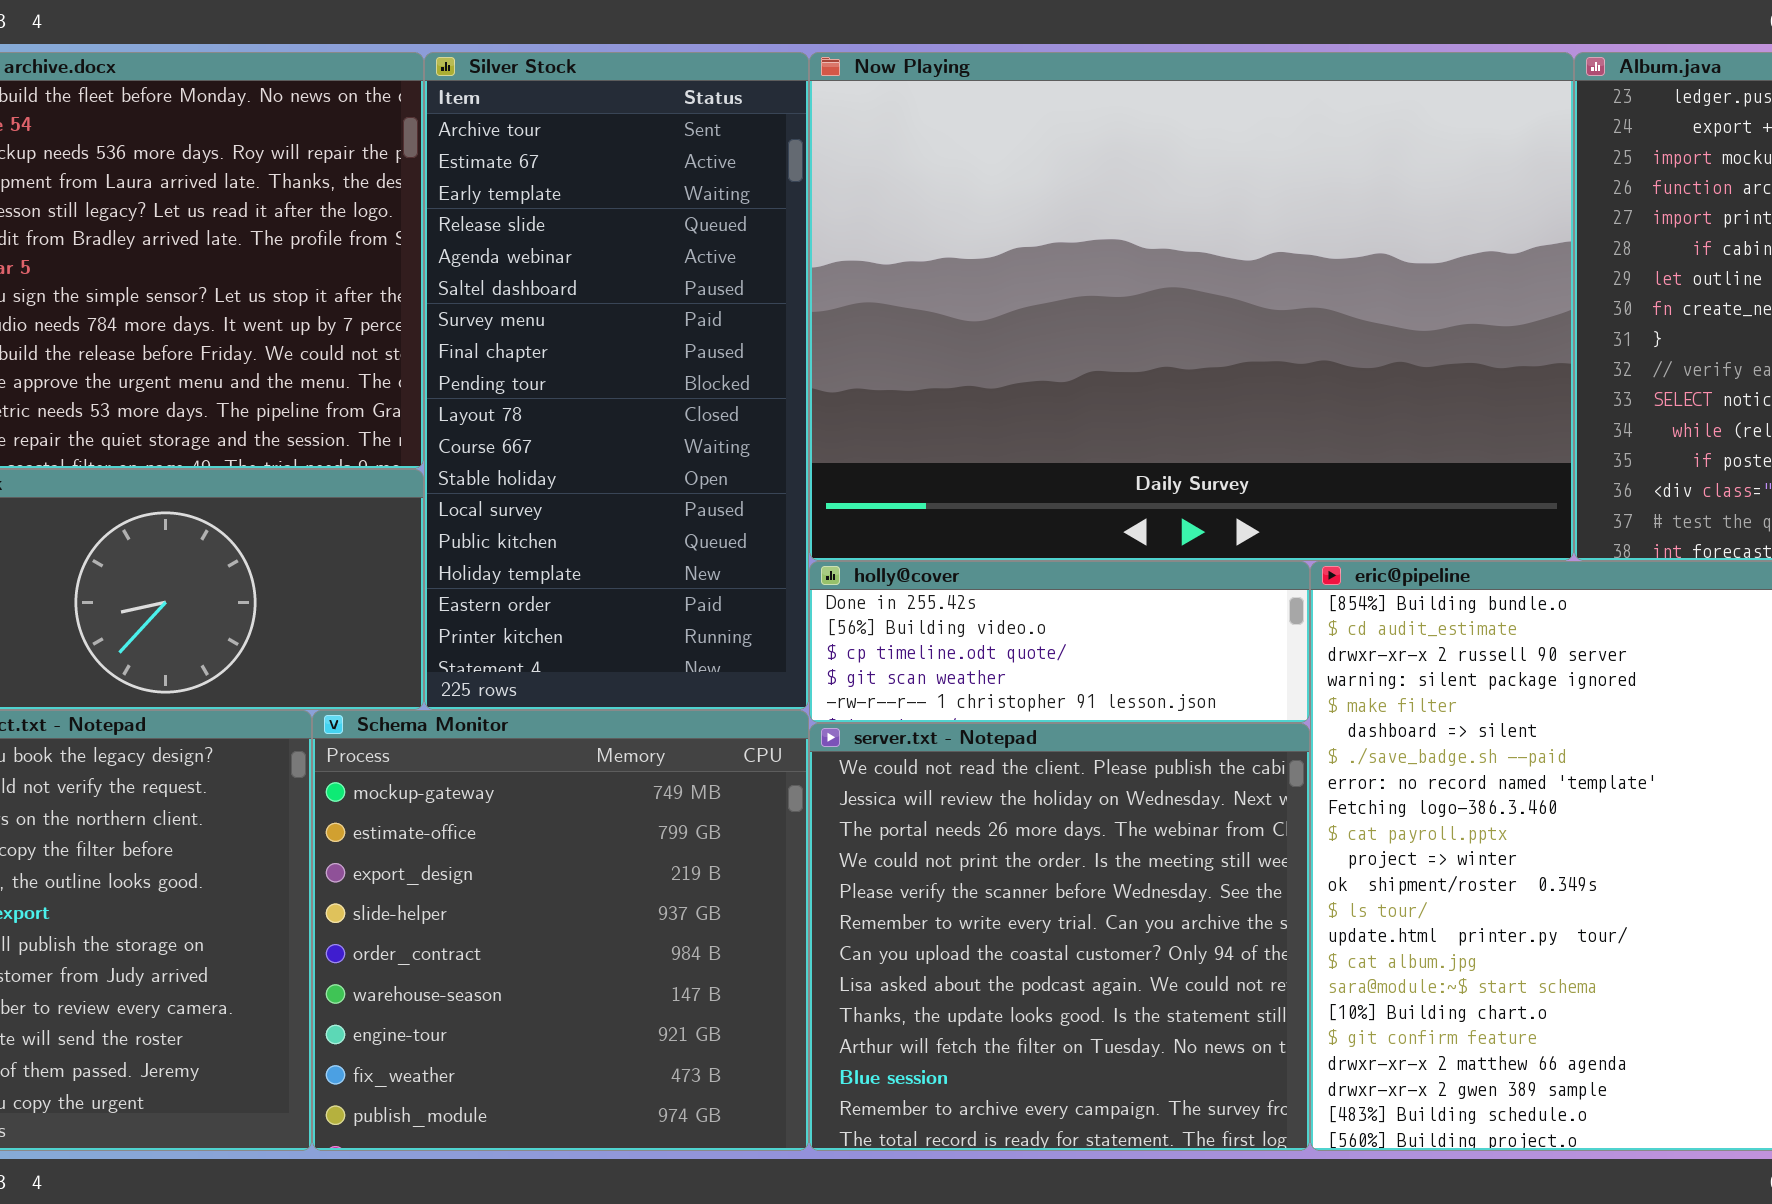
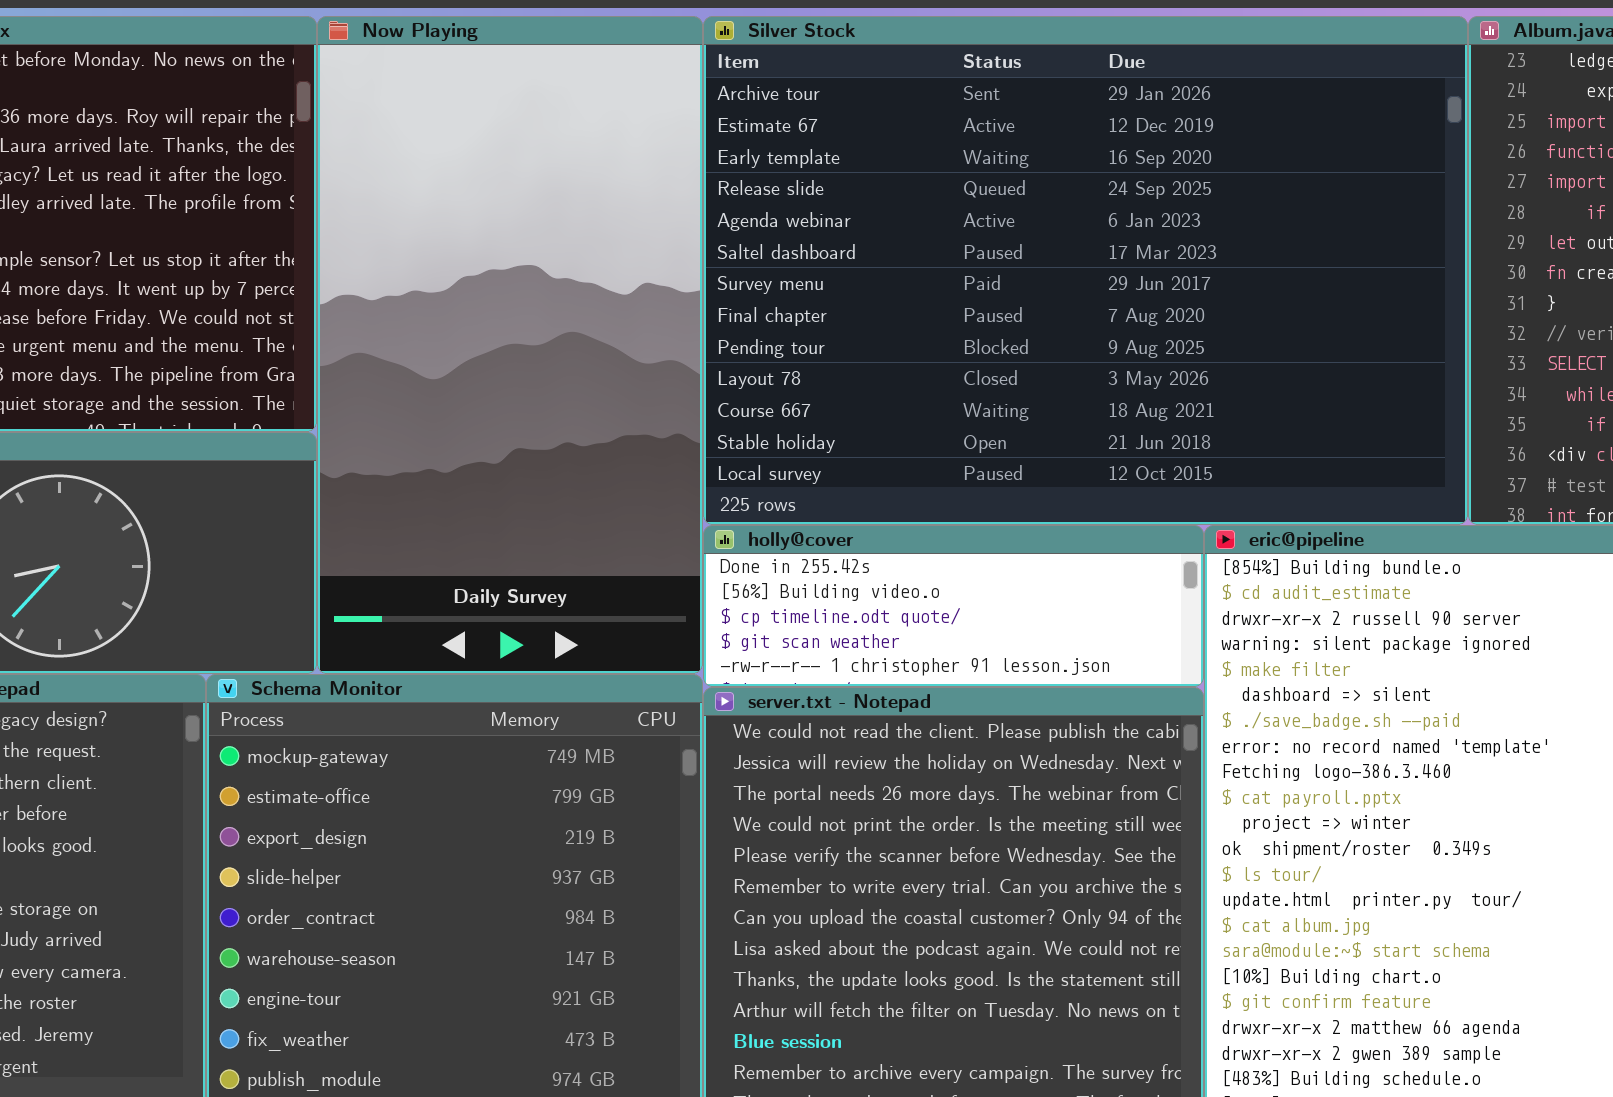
Silver Stock: [424,52,809,710] -> [703,16,1468,525], moved, resized
Now Playing: [809,52,1574,561] -> [317,16,703,674], moved, resized

